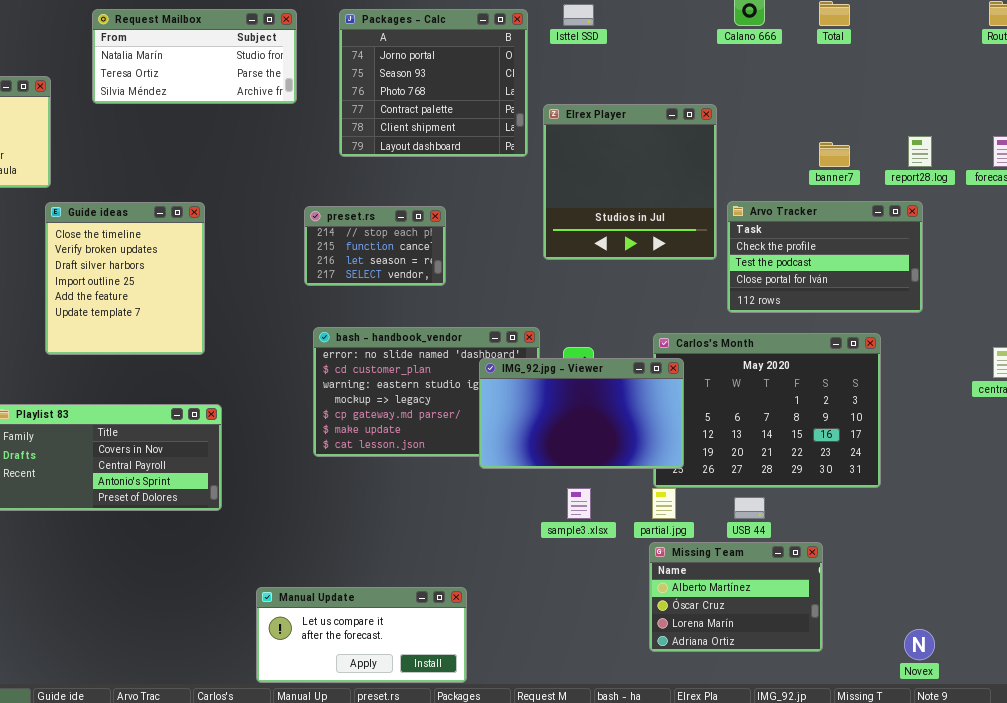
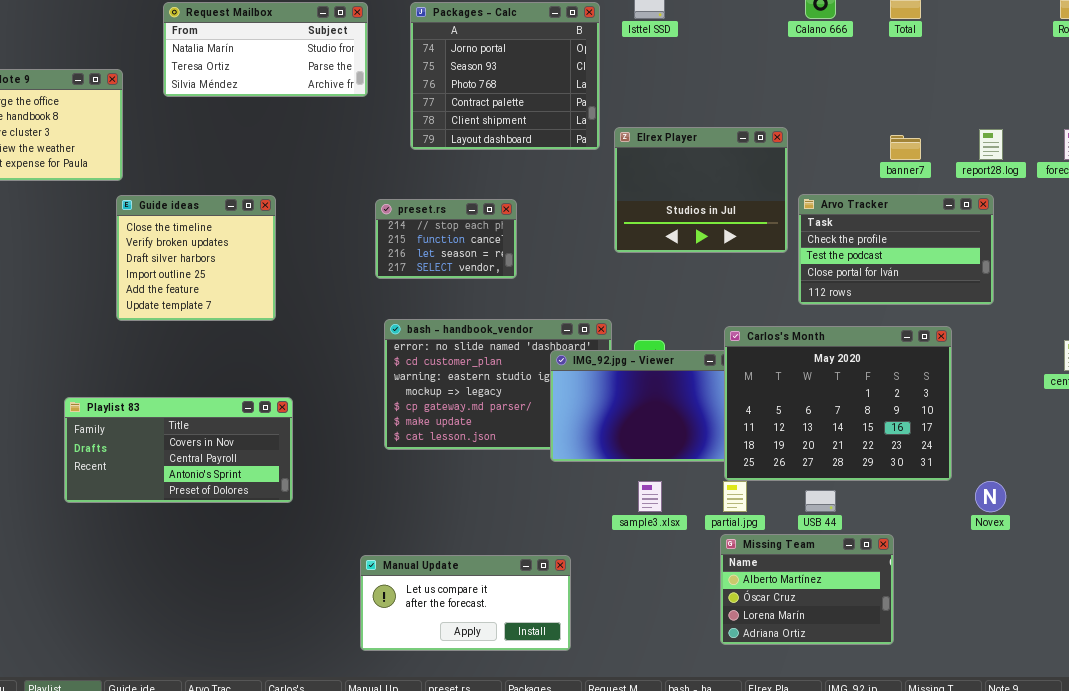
Elrex Player: [543,104,717,260] -> [614,127,788,253], resized
Guide ideas: [45,202,205,355] -> [116,195,276,321], resized
Carlos's Month: [653,333,881,488] -> [724,326,952,481], raised
Manual Update: [256,587,467,683] -> [360,555,571,651], moved
Novex: [904,629,935,660] -> [975,481,1006,512], moved

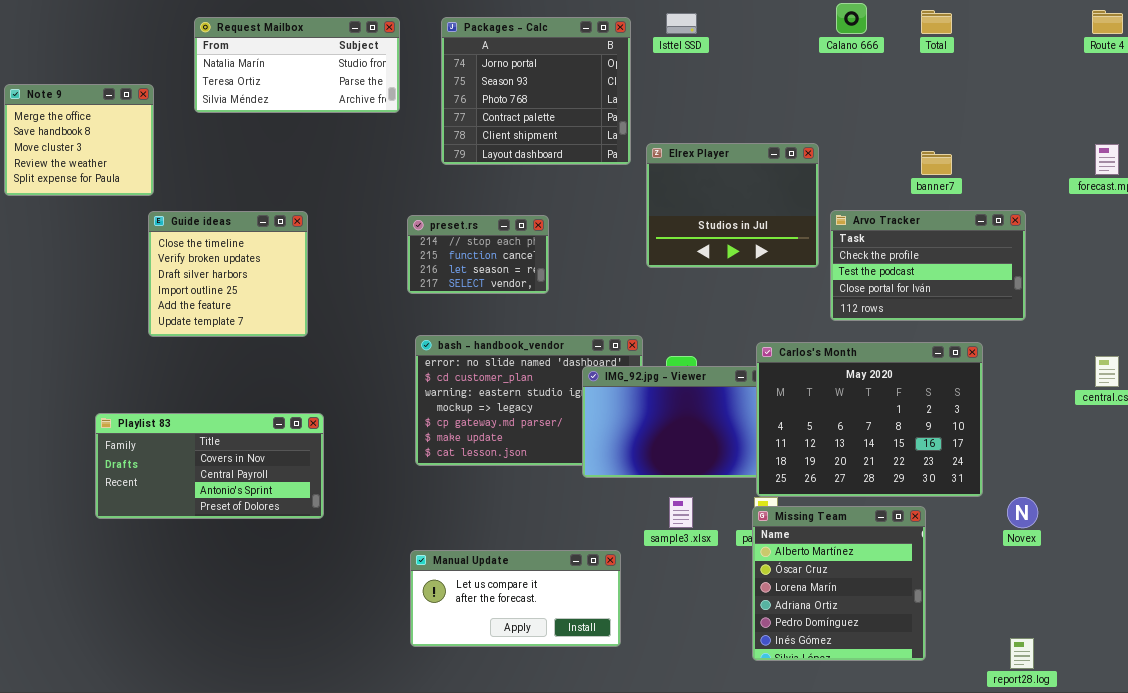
report28.log: [979,129,1003,160] -> [1010,638,1034,669], moved
Missing Team: [720,534,894,645] -> [752,506,926,661], resized
Manual Update: [360,555,571,651] -> [410,550,621,647], moved

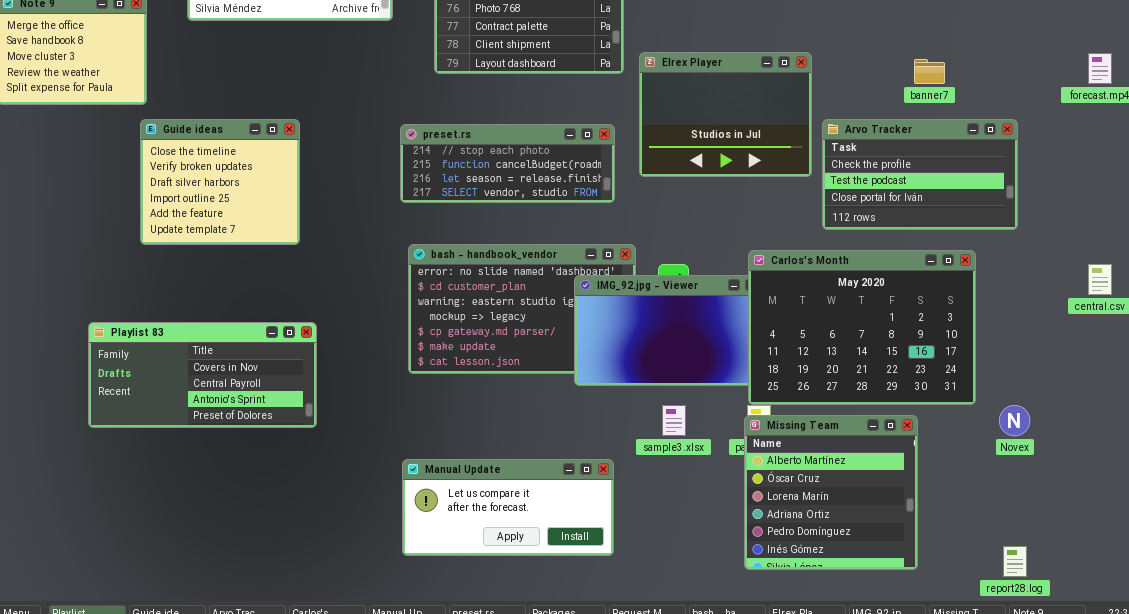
preset.rs: [407,215,549,294] -> [400,124,615,203], resized

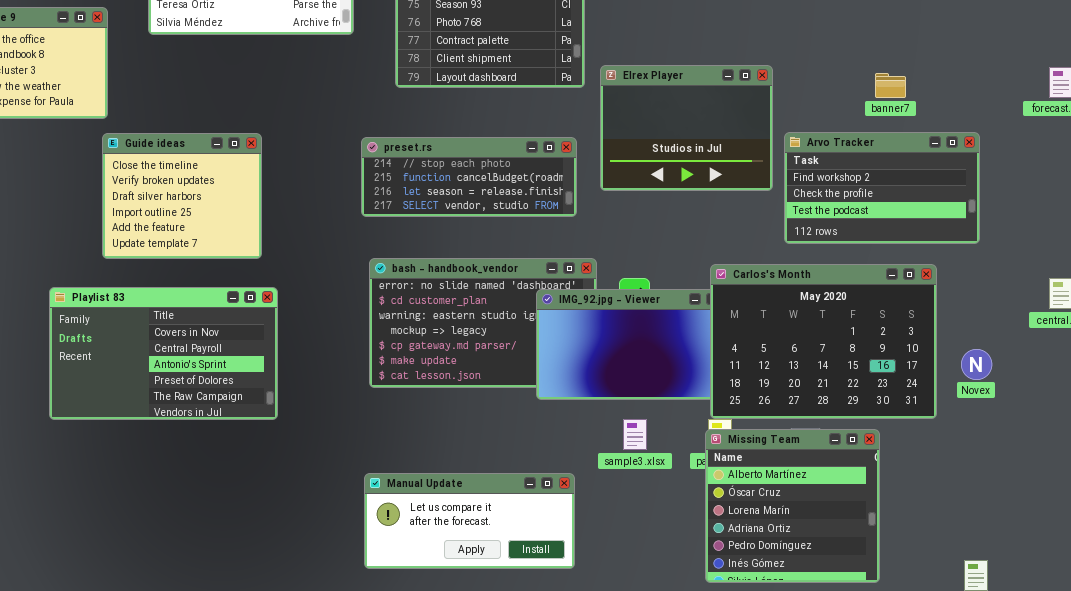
Arvo Tracker: [822,119,1018,230] -> [784,132,980,244], scrolled up 1 row
Playlist 83: [88,322,317,428] -> [49,287,278,420], moved, resized
Novex: [999,405,1030,436] -> [961,349,992,380], moved

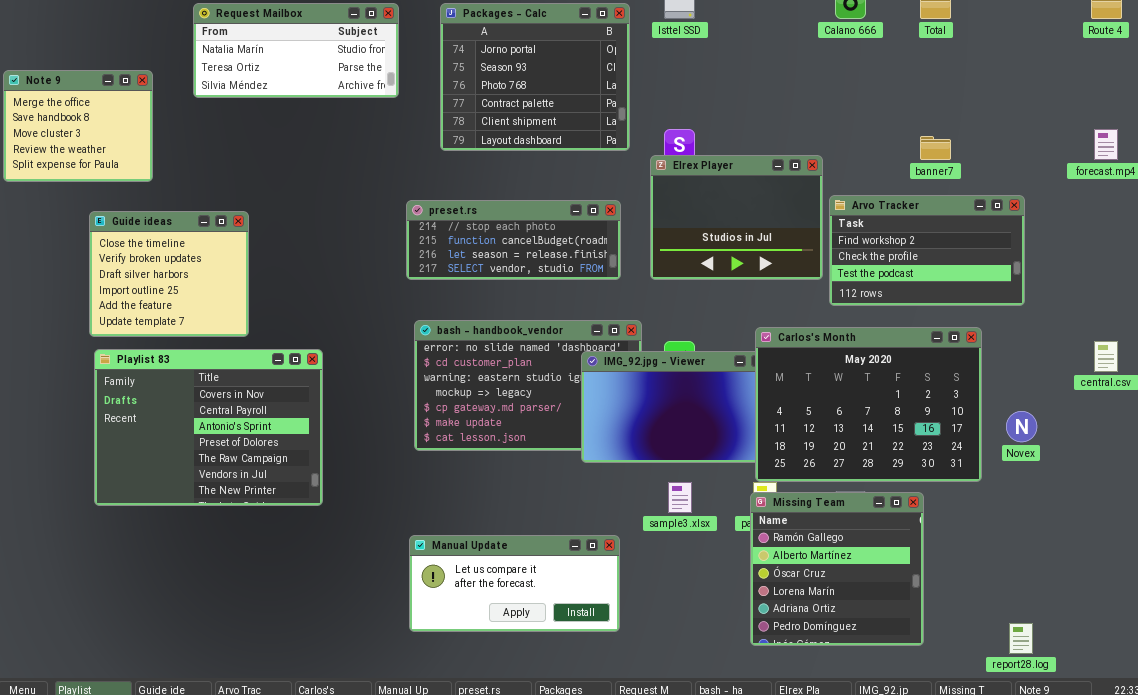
Elrex Player: [600,65,773,191] -> [650,155,823,280], moved
Guide ideas: [102,133,262,259] -> [89,211,249,337], moved
Playlist 83: [49,287,278,420] -> [94,349,323,506], resized
Missing Team: [705,429,880,583] -> [750,492,924,646], scrolled up 1 row

